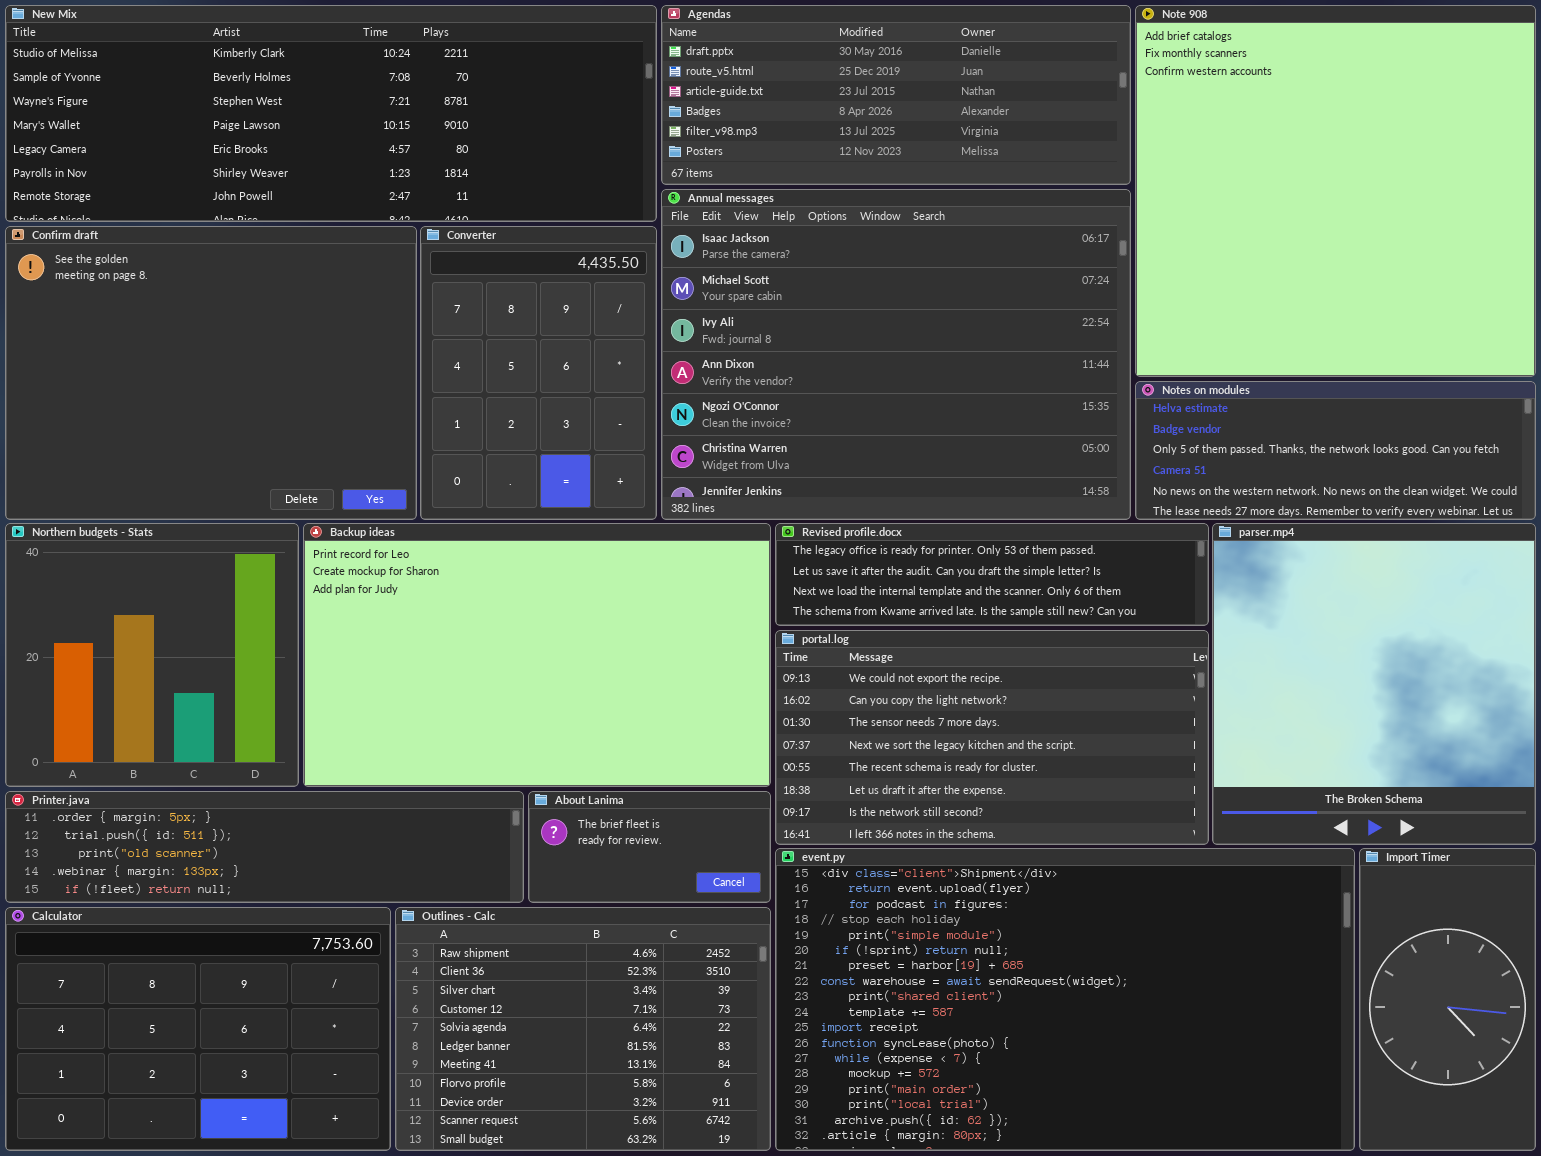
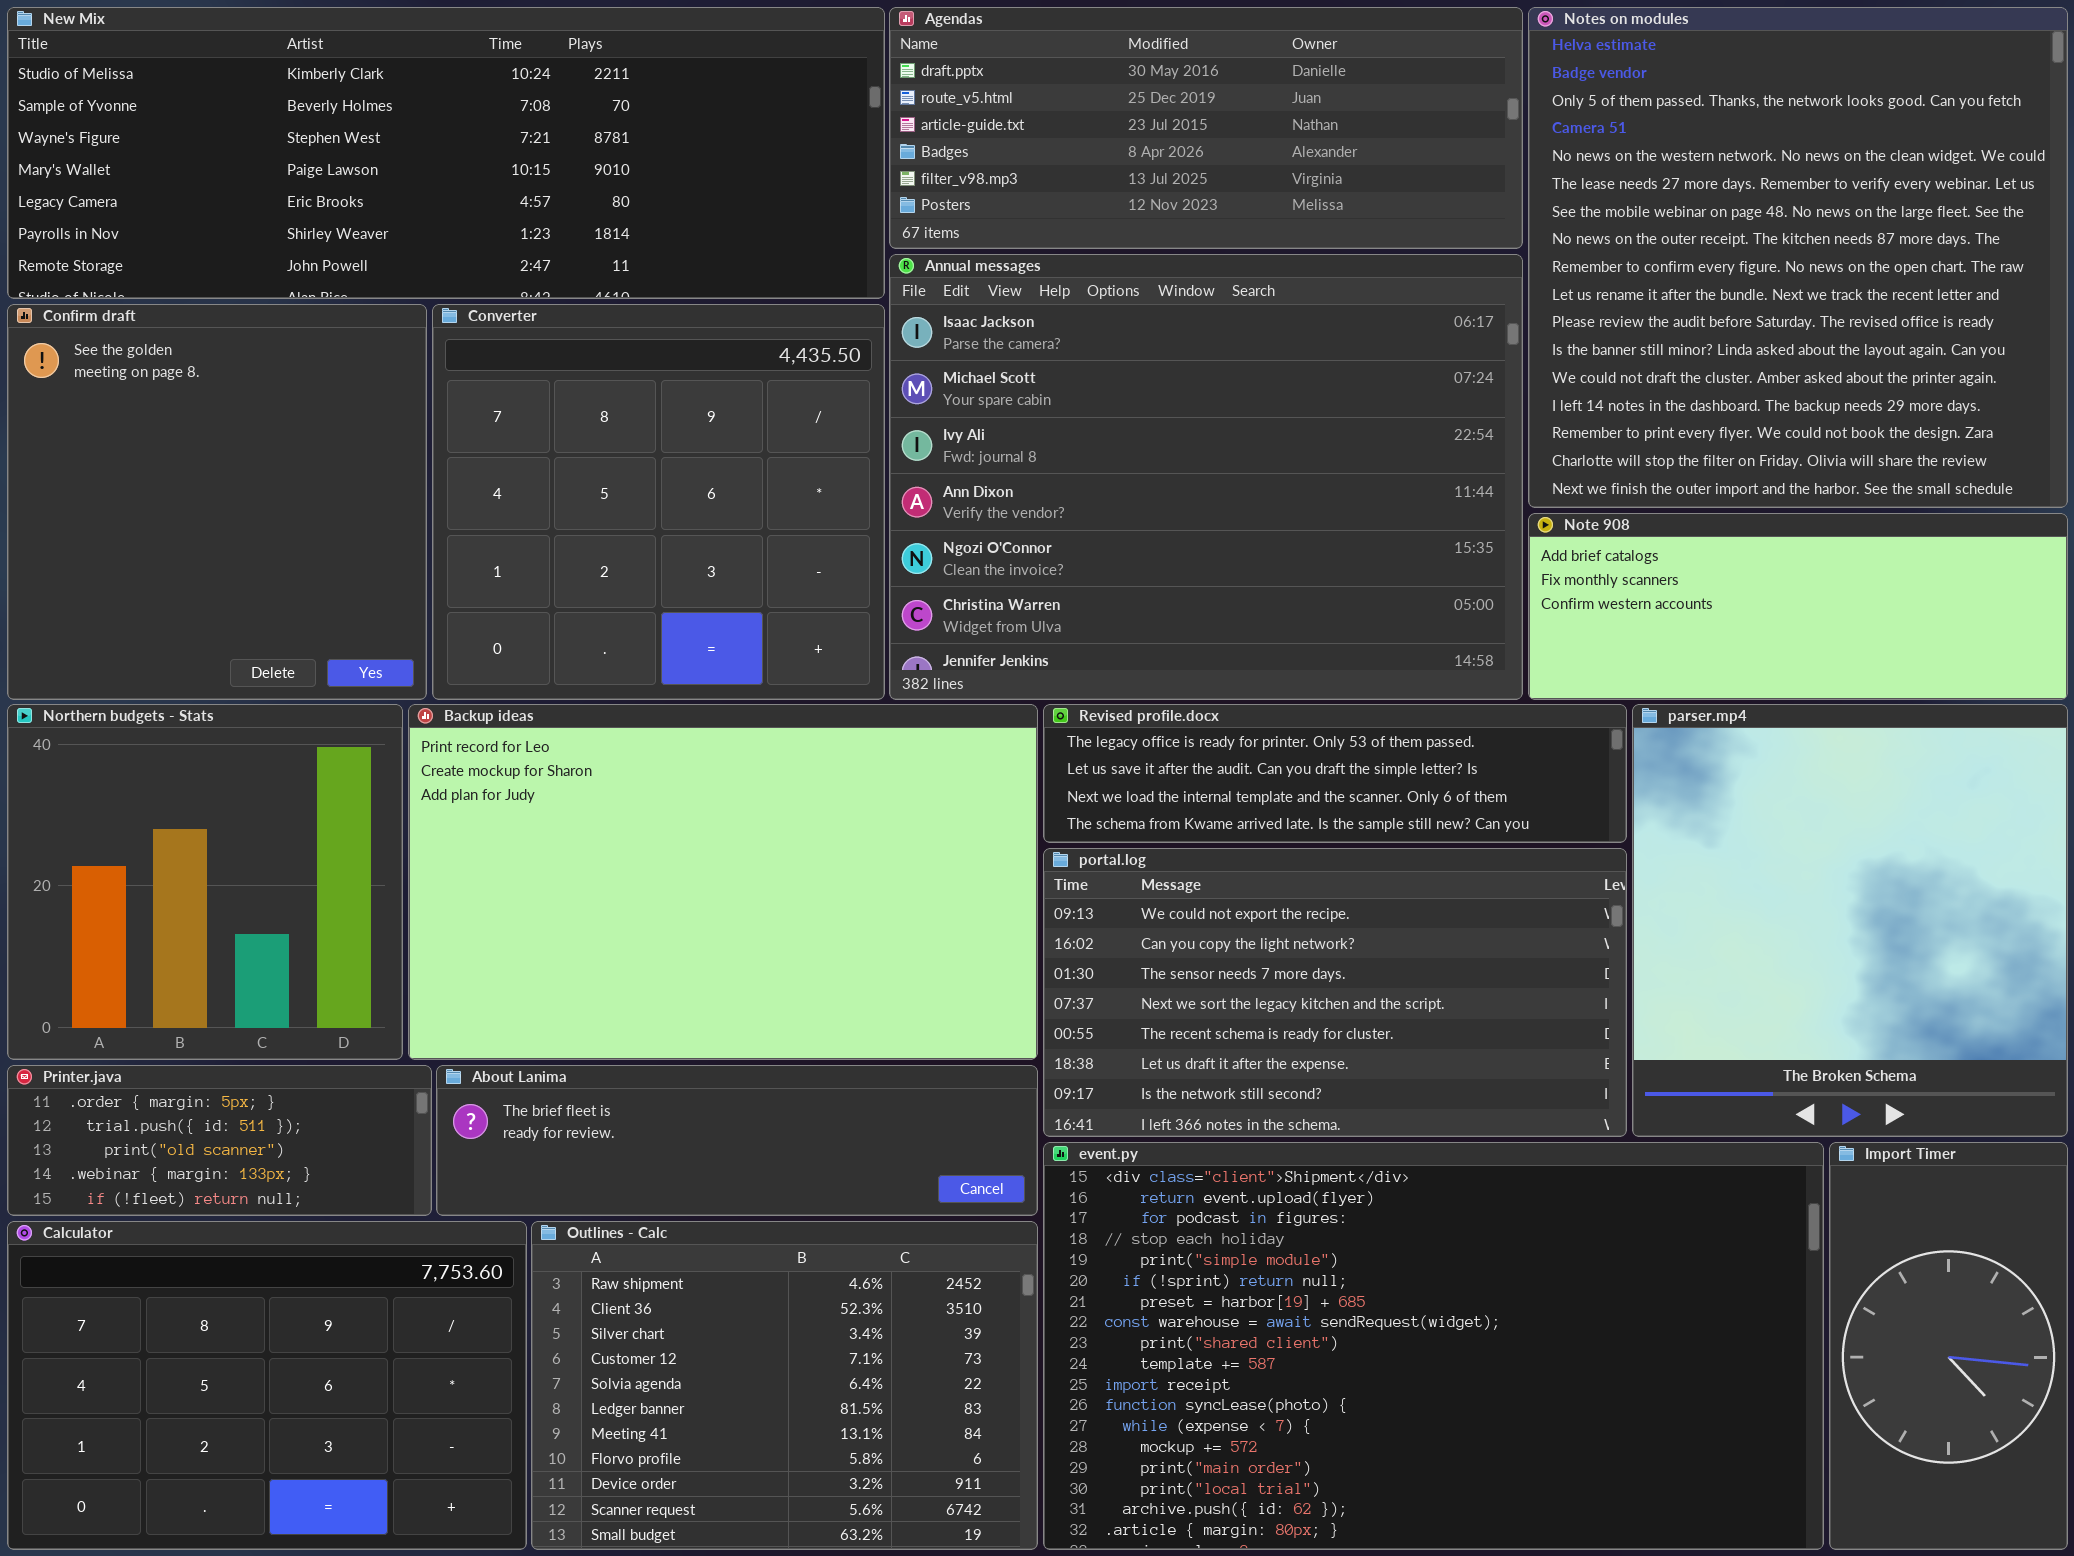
Note 908: [1135,5,1536,377] -> [1528,513,2068,700], moved, resized
Confirm draft: [5,226,417,520] -> [7,304,427,700], resized
Converter: [420,226,657,520] -> [432,304,885,700], resized
Notes on modules: [1135,381,1536,520] -> [1528,7,2068,508], moved, resized
Printer.java: [5,791,524,903] -> [7,1065,432,1216], resized
About Lanima: [528,791,771,903] -> [436,1065,1038,1216], resized

